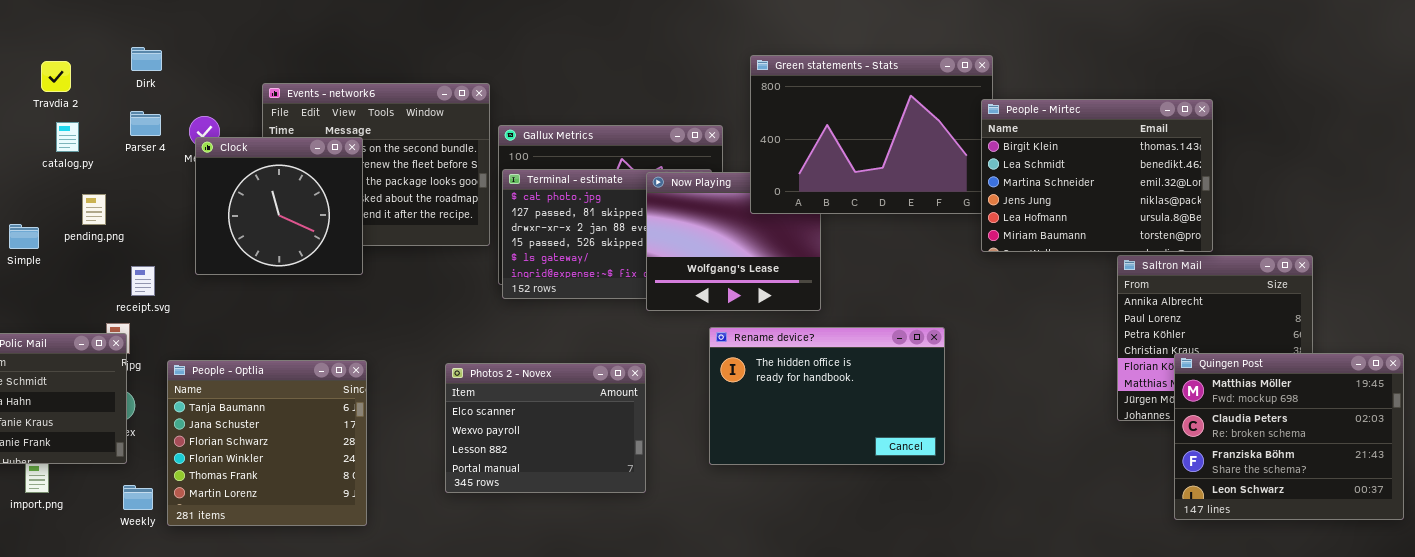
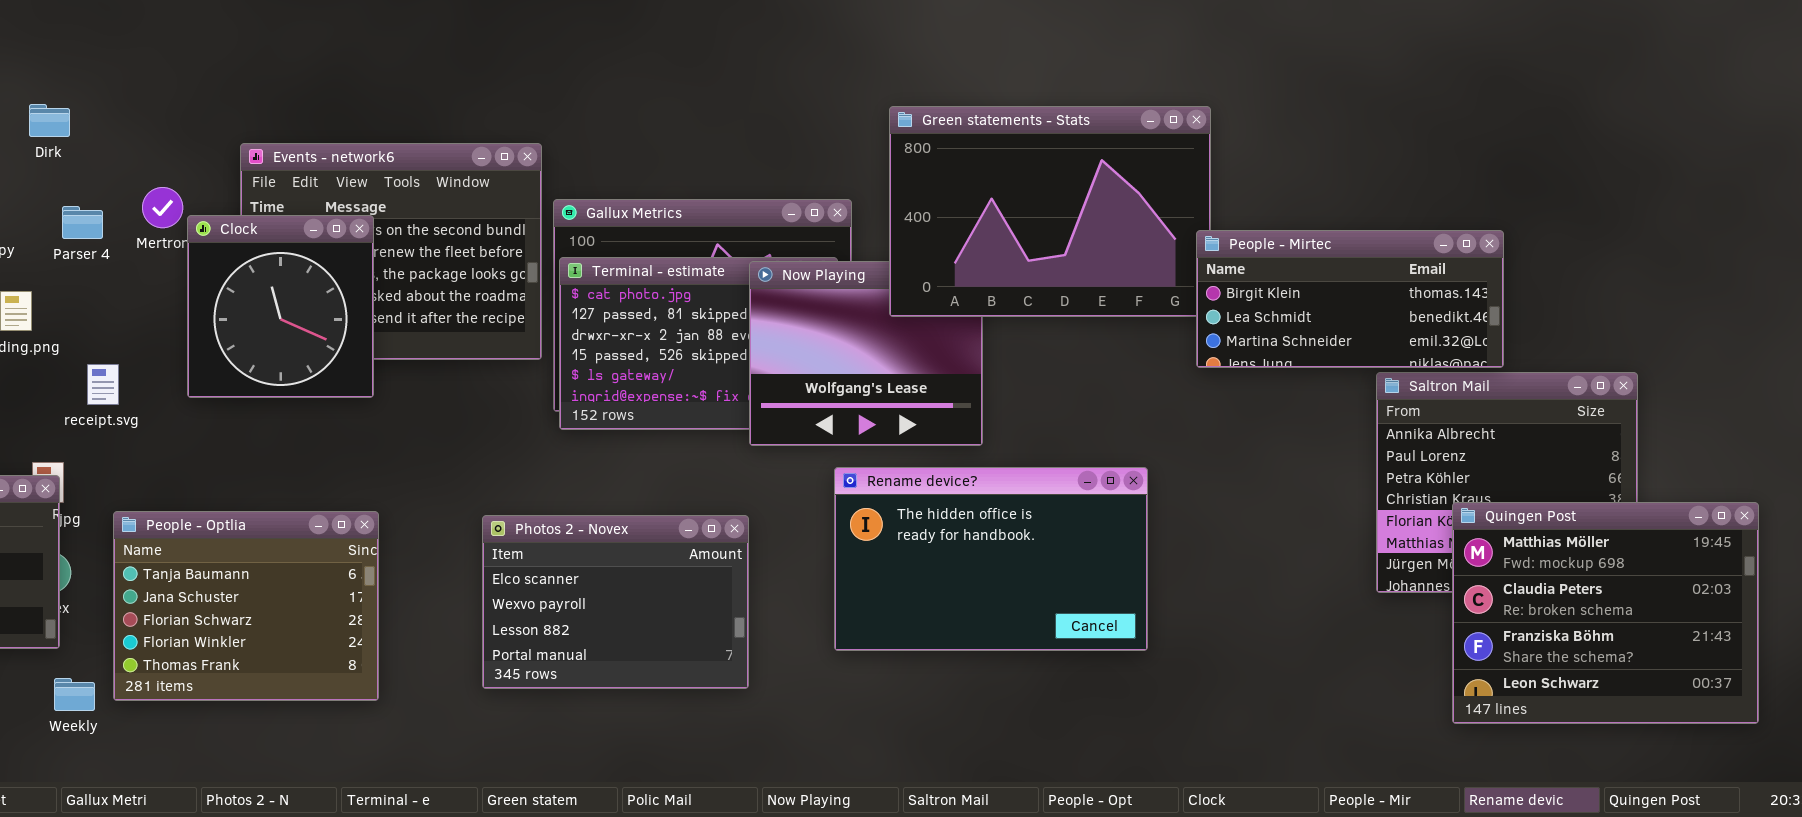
Dirk: [131,47,162,71] -> [29,104,70,137], moved
People - Mirtec: [981,99,1213,252] -> [1196,230,1504,368], resized
Parser 4: [130,111,161,136] -> [62,206,103,239], moved
Clock: [195,137,363,275] -> [187,215,374,398], resized
receipt.svg: [131,266,155,296] -> [87,364,119,405], moved
People - Optlia: [167,360,367,526] -> [113,511,379,701], resized

